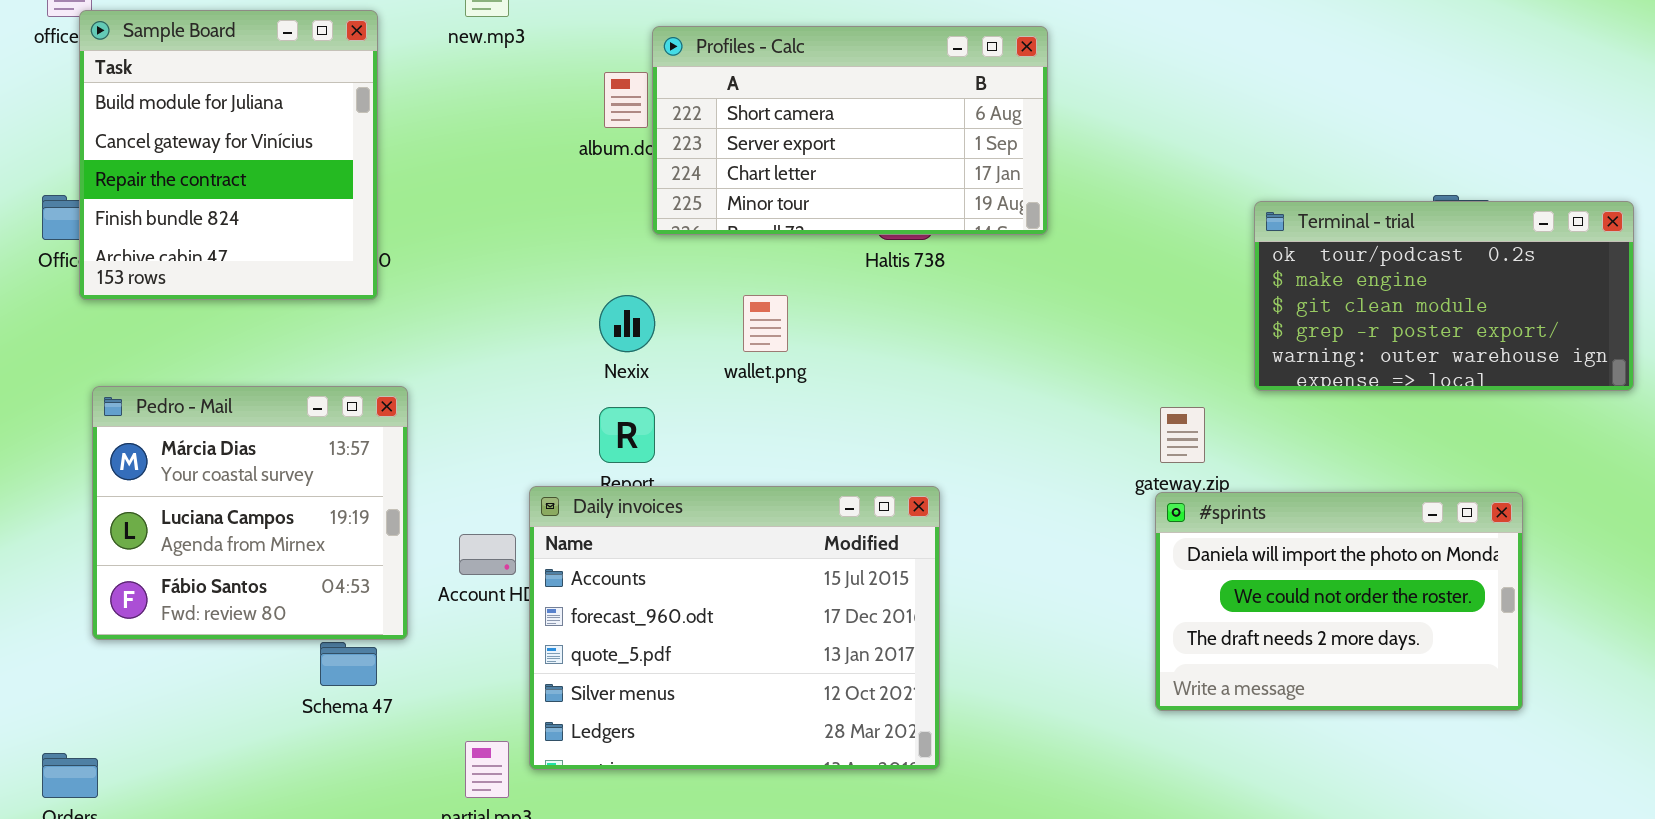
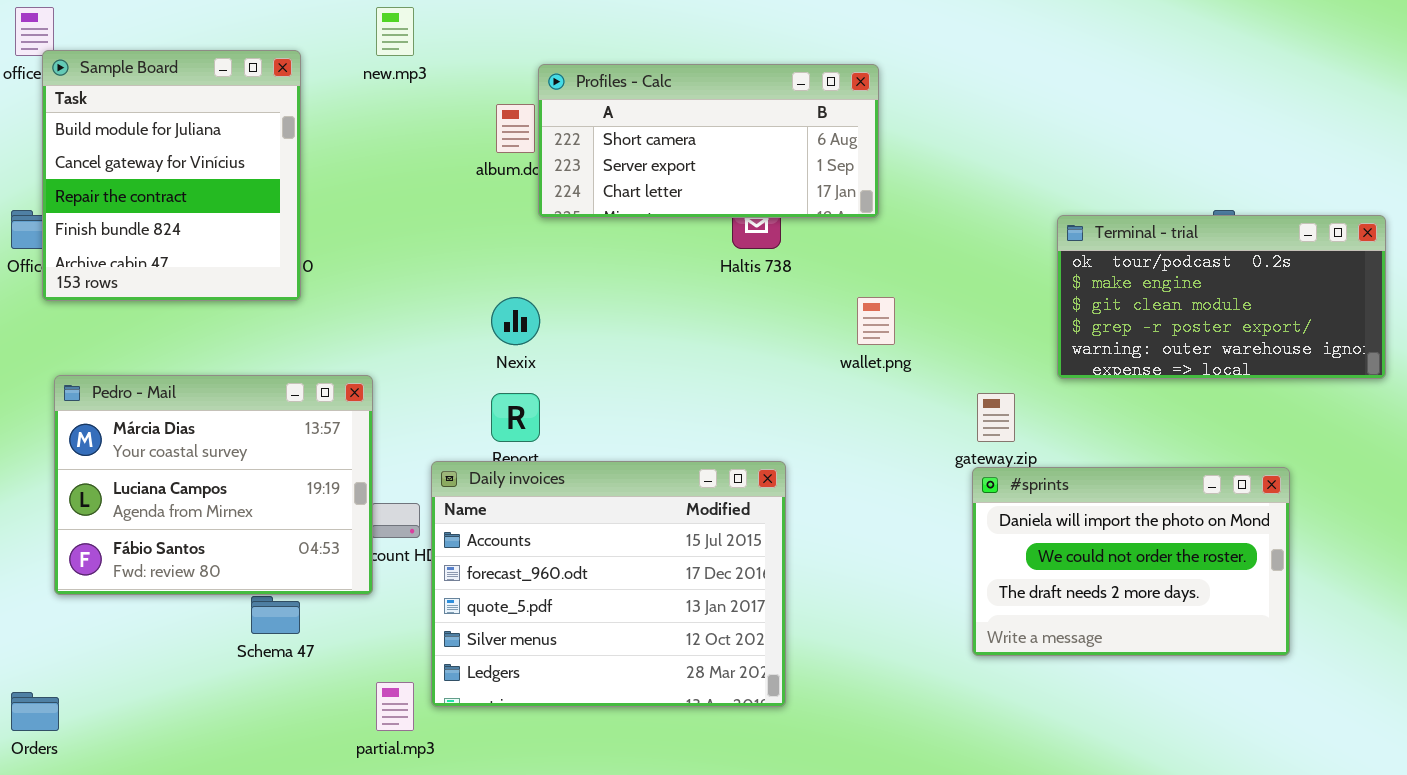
Profiles - Calc: [652,26,1048,235] -> [538,64,879,218], resized
wallet.png: [743,295,788,352] -> [857,297,895,345], moved
Pedro - Mail: [92,386,408,640] -> [54,375,373,595], resized

